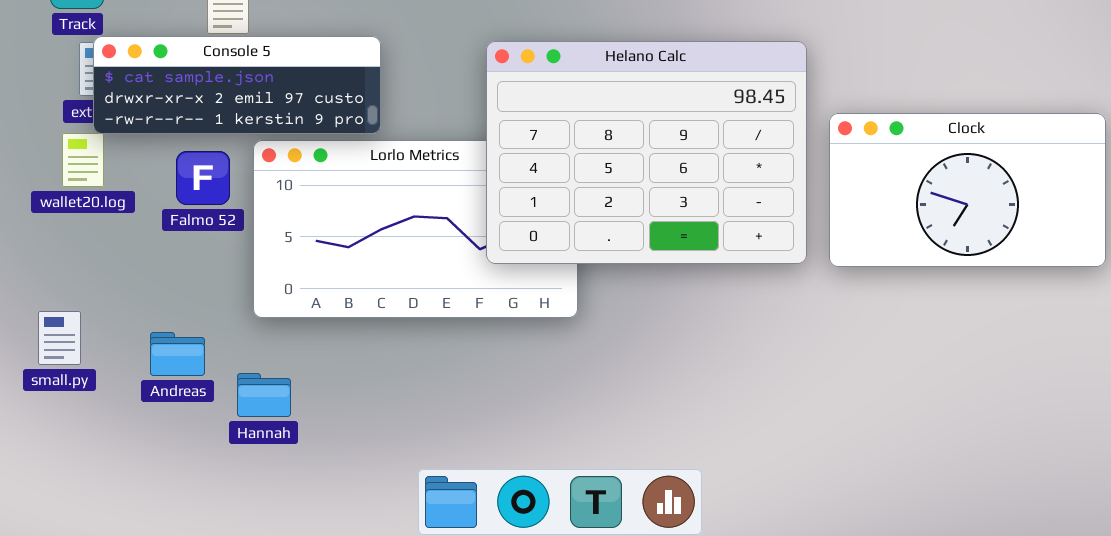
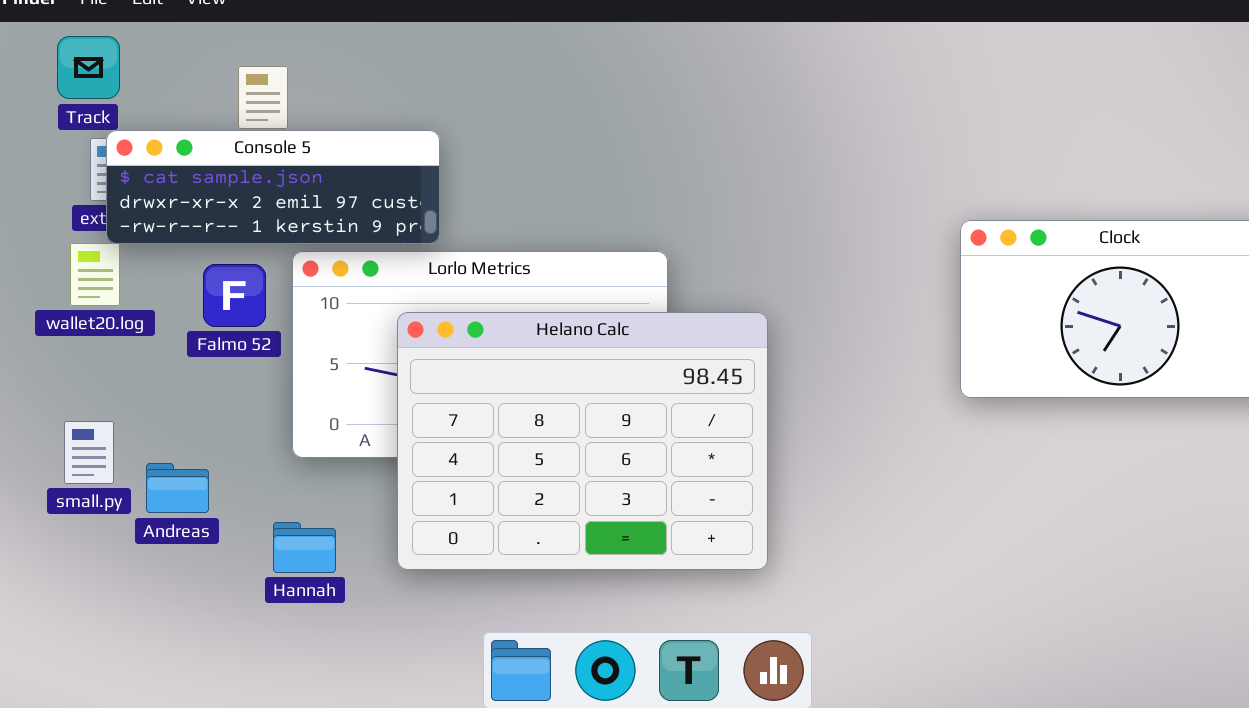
Helano Calc: [486,41,807,264] -> [397,312,768,570], moved
small.py: [38,311,81,365] -> [64,421,114,484], moved
Andreas: [150,332,205,376] -> [146,463,209,513], moved

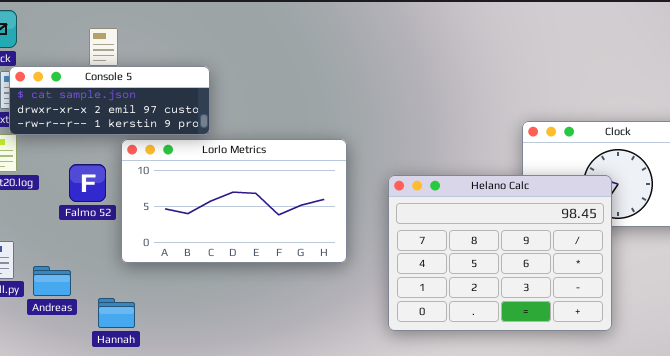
Falmo 52: [203,264,266,327] -> [69,164,106,202], moved
Helano Calc: [397,312,768,570] -> [388,175,612,331], moved
Hannah: [273,522,336,573] -> [98,298,135,328], moved

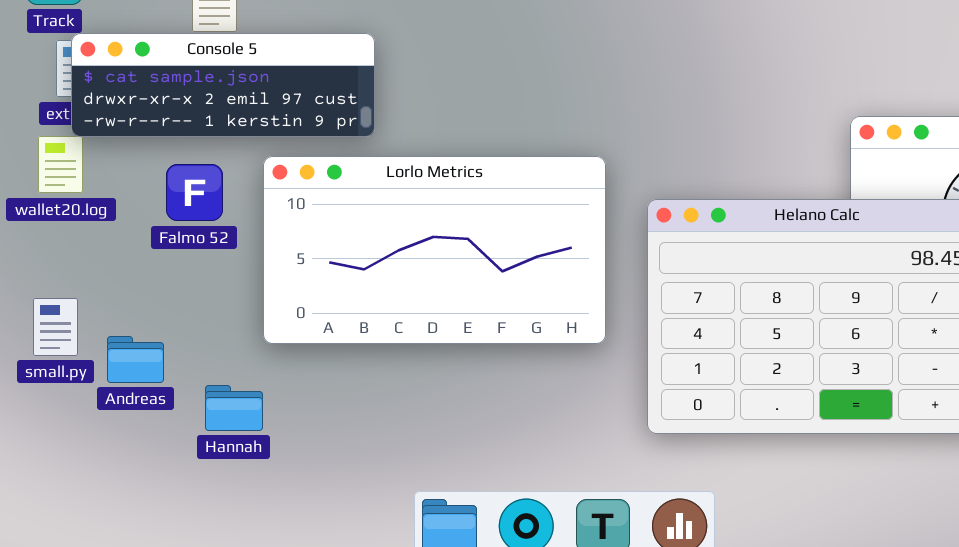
Lorlo Metrics: [121,139,347,263] -> [263,156,606,344], moved
Falmo 52: [69,164,106,202] -> [166,164,223,221], moved

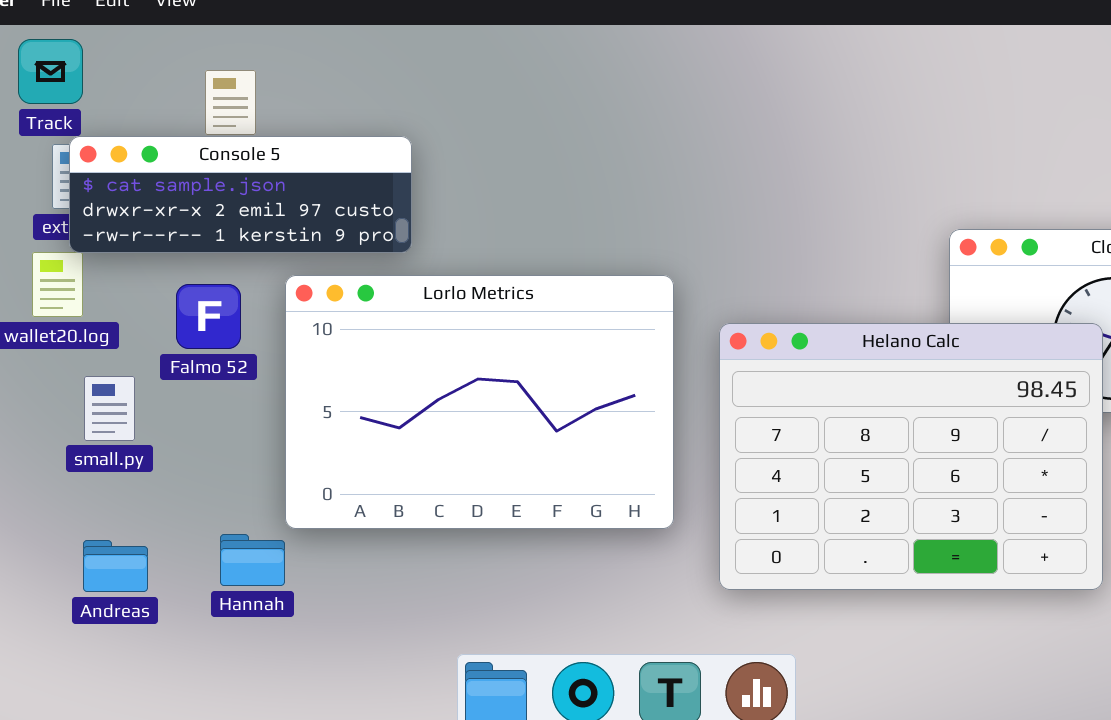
Lorlo Metrics: [263,156,606,344] -> [285,275,674,529], resized
small.py: [33,298,78,356] -> [84,376,135,441], moved
Andreas: [107,336,164,383] -> [83,540,148,592], moved

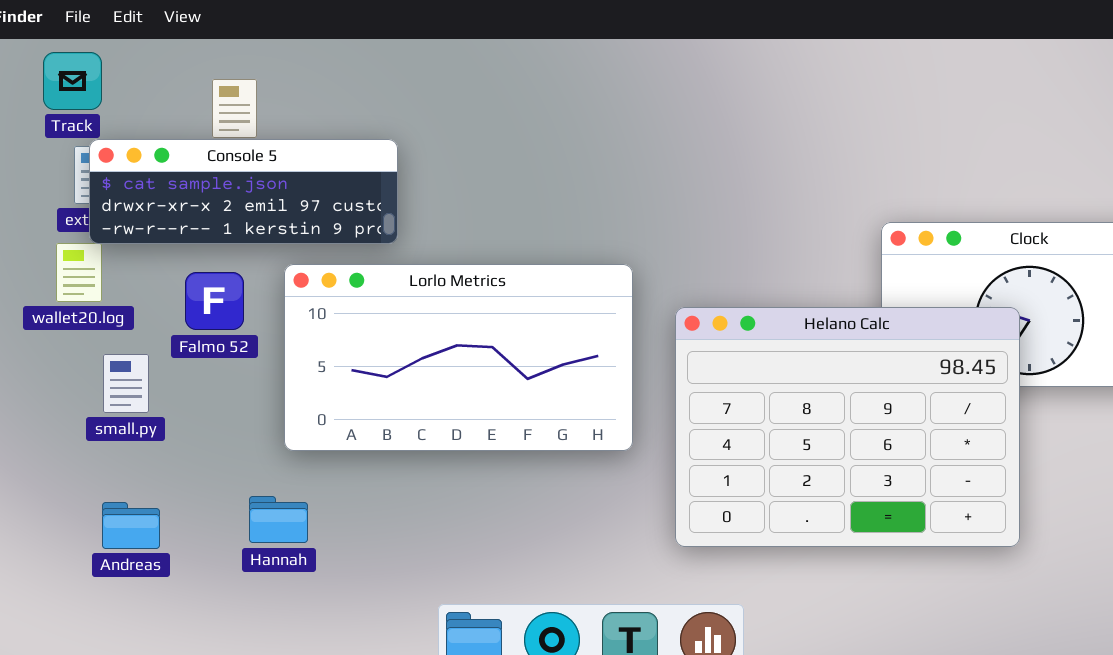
Lorlo Metrics: [285,275,674,529] -> [284,264,633,451], resized
Hannah: [220,534,285,586] -> [249,496,308,543], moved

